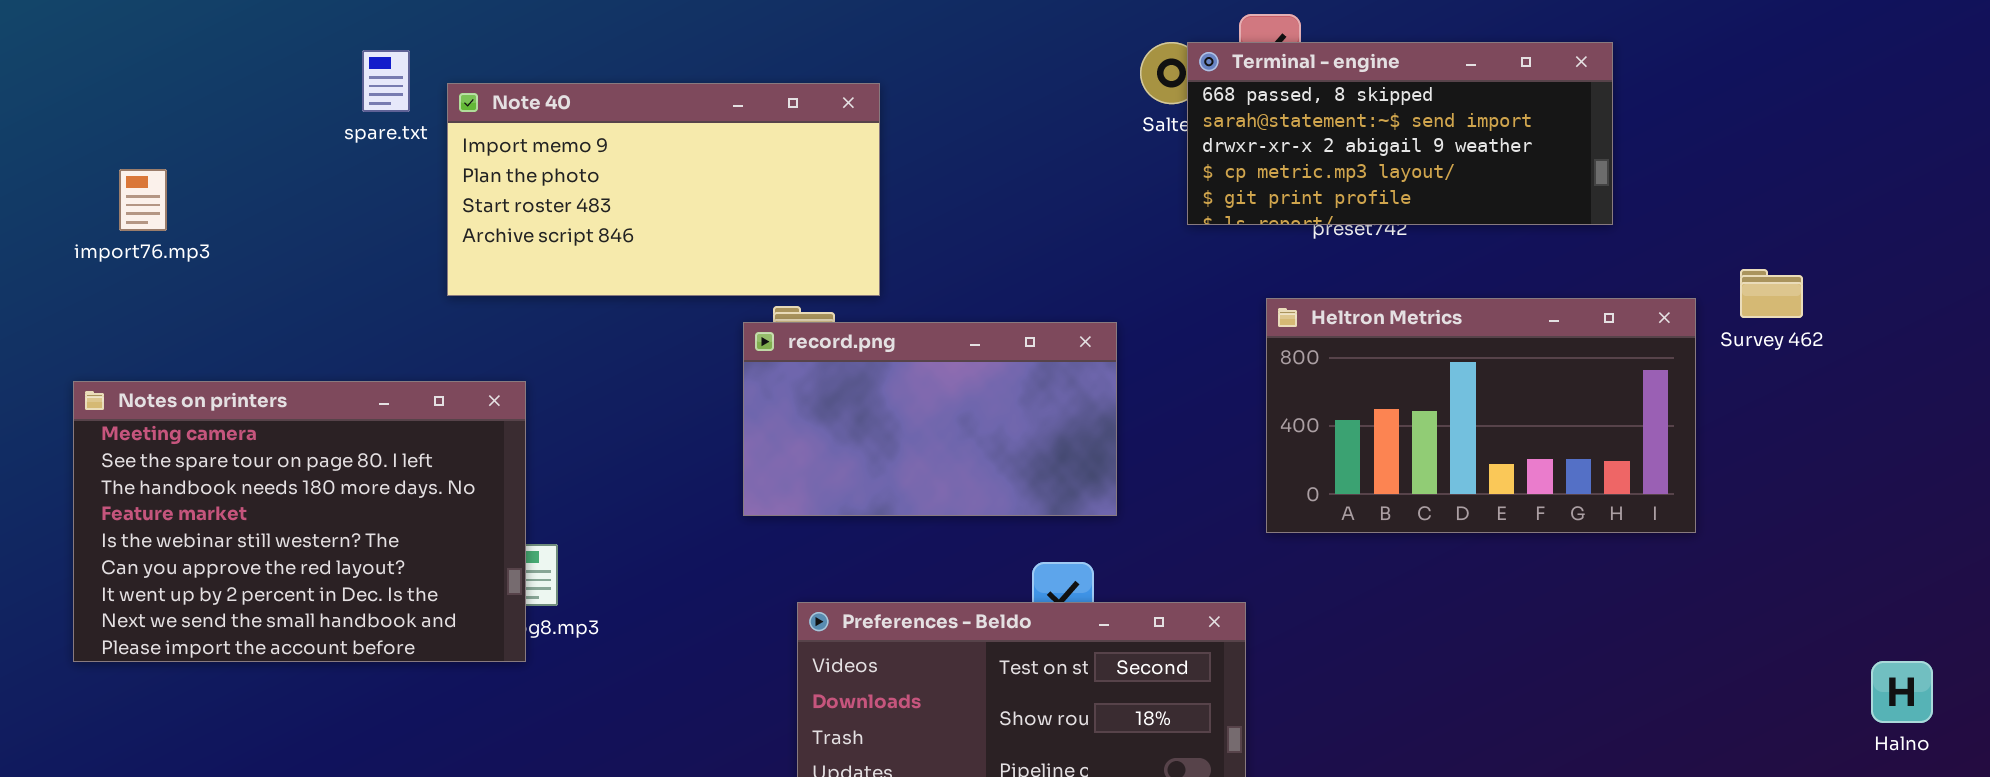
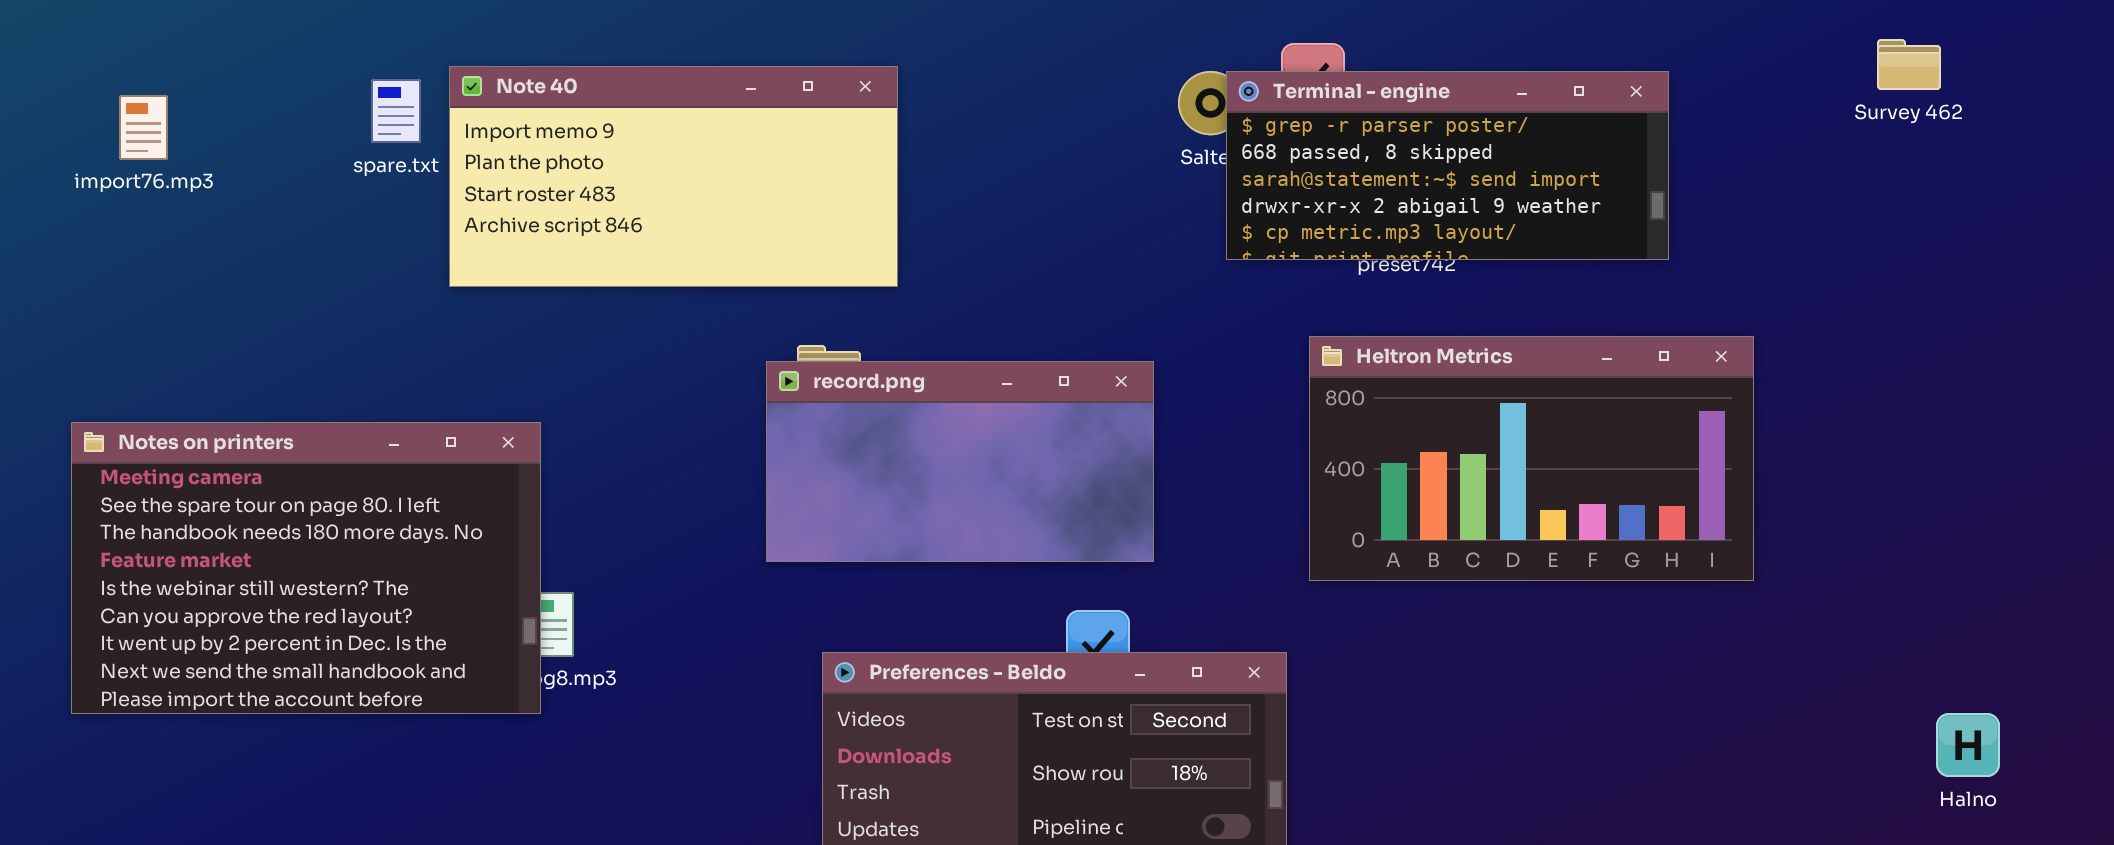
Terminal - engine: [1187,42,1613,225] -> [1226,71,1669,260], scrolled up 1 row
Note 40: [447,83,880,296] -> [449,66,898,287], moved
import76.mp3: [119,169,167,231] -> [119,95,168,160], moved
Survey 462: [1740,269,1803,318] -> [1877,39,1941,90], moved

